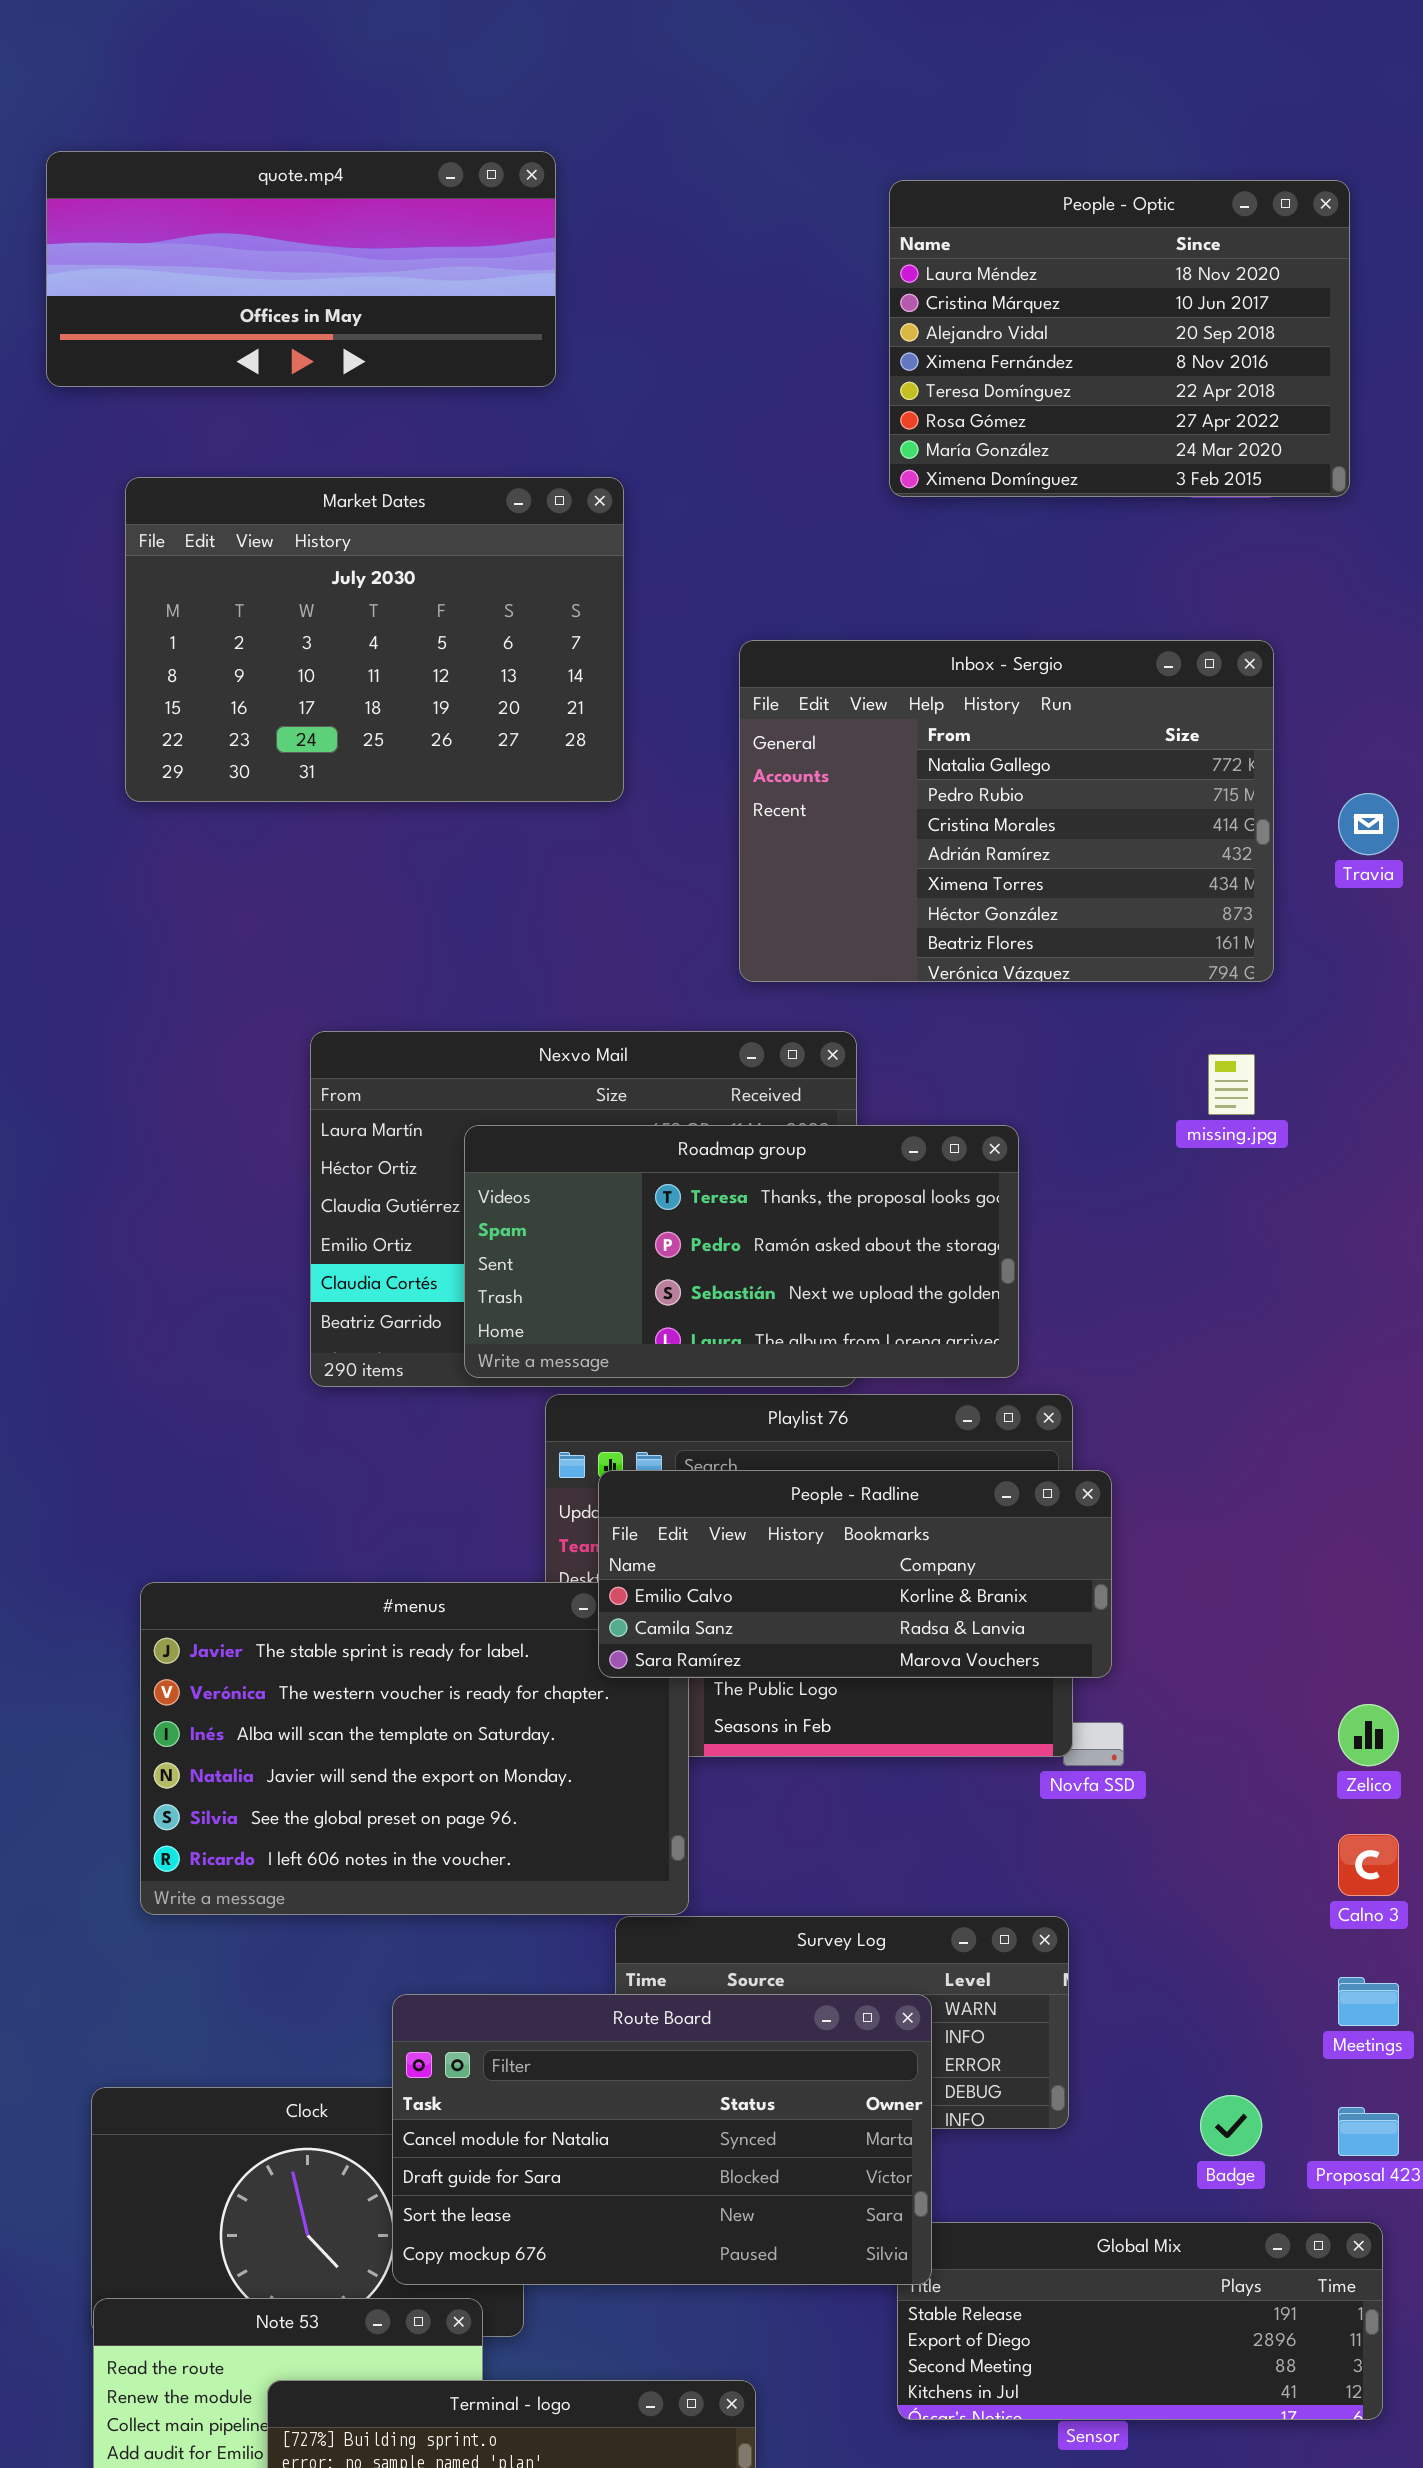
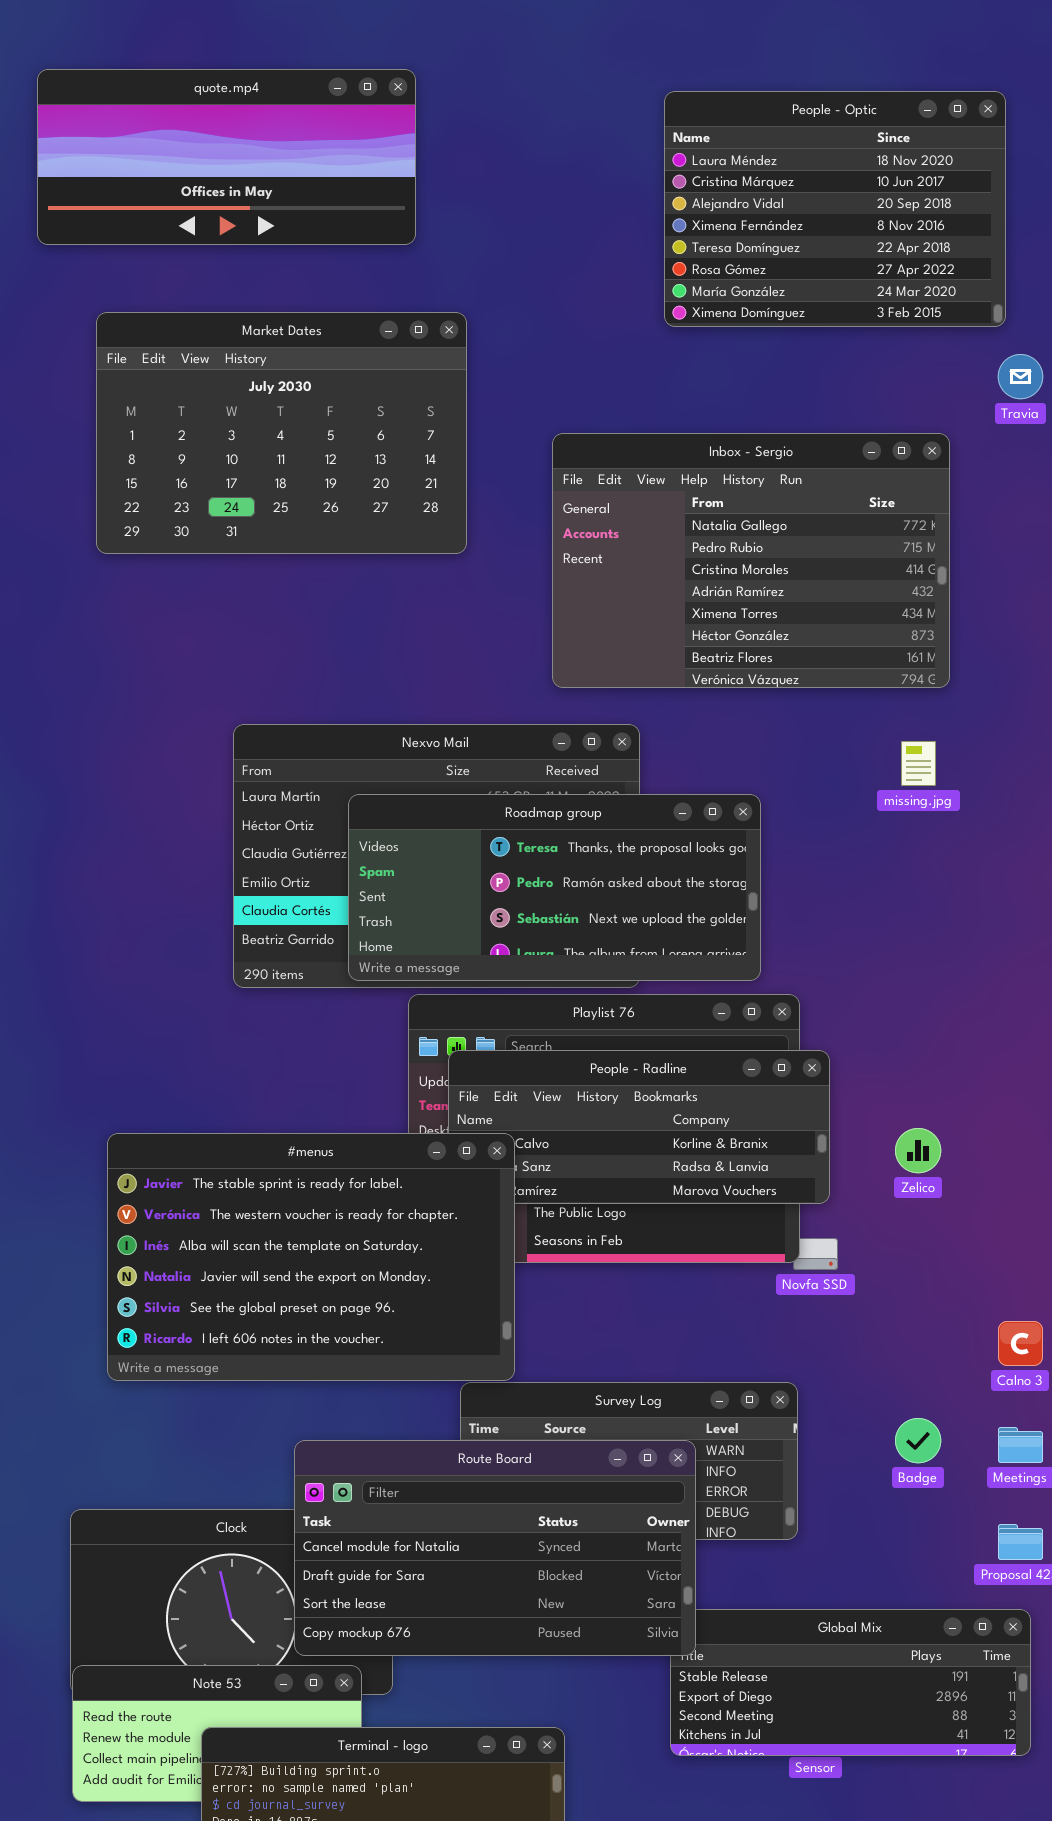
Travia: [1338,793,1399,855] -> [998,354,1043,399], moved
#menus: [140,1582,689,1915] -> [107,1133,515,1381], raised
Zelico: [1338,1704,1399,1766] -> [895,1128,941,1173], moved
Badge: [1200,2095,1262,2156] -> [895,1418,941,1463], moved

